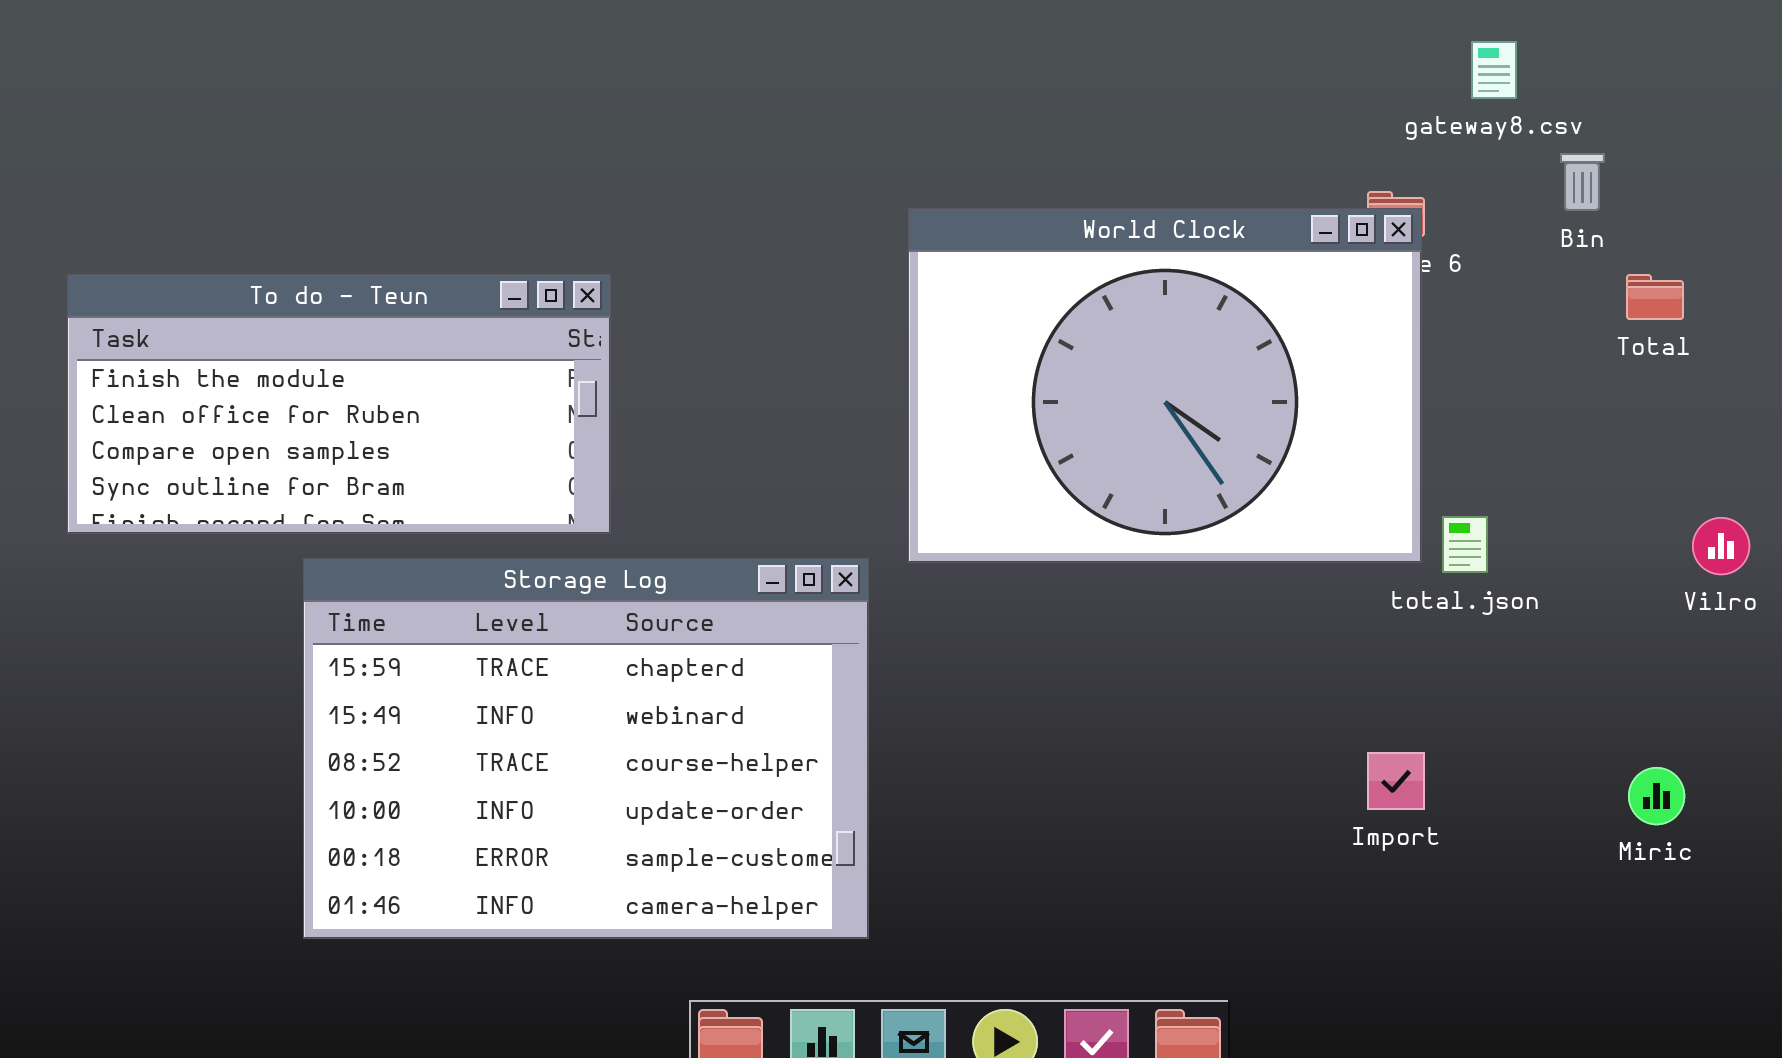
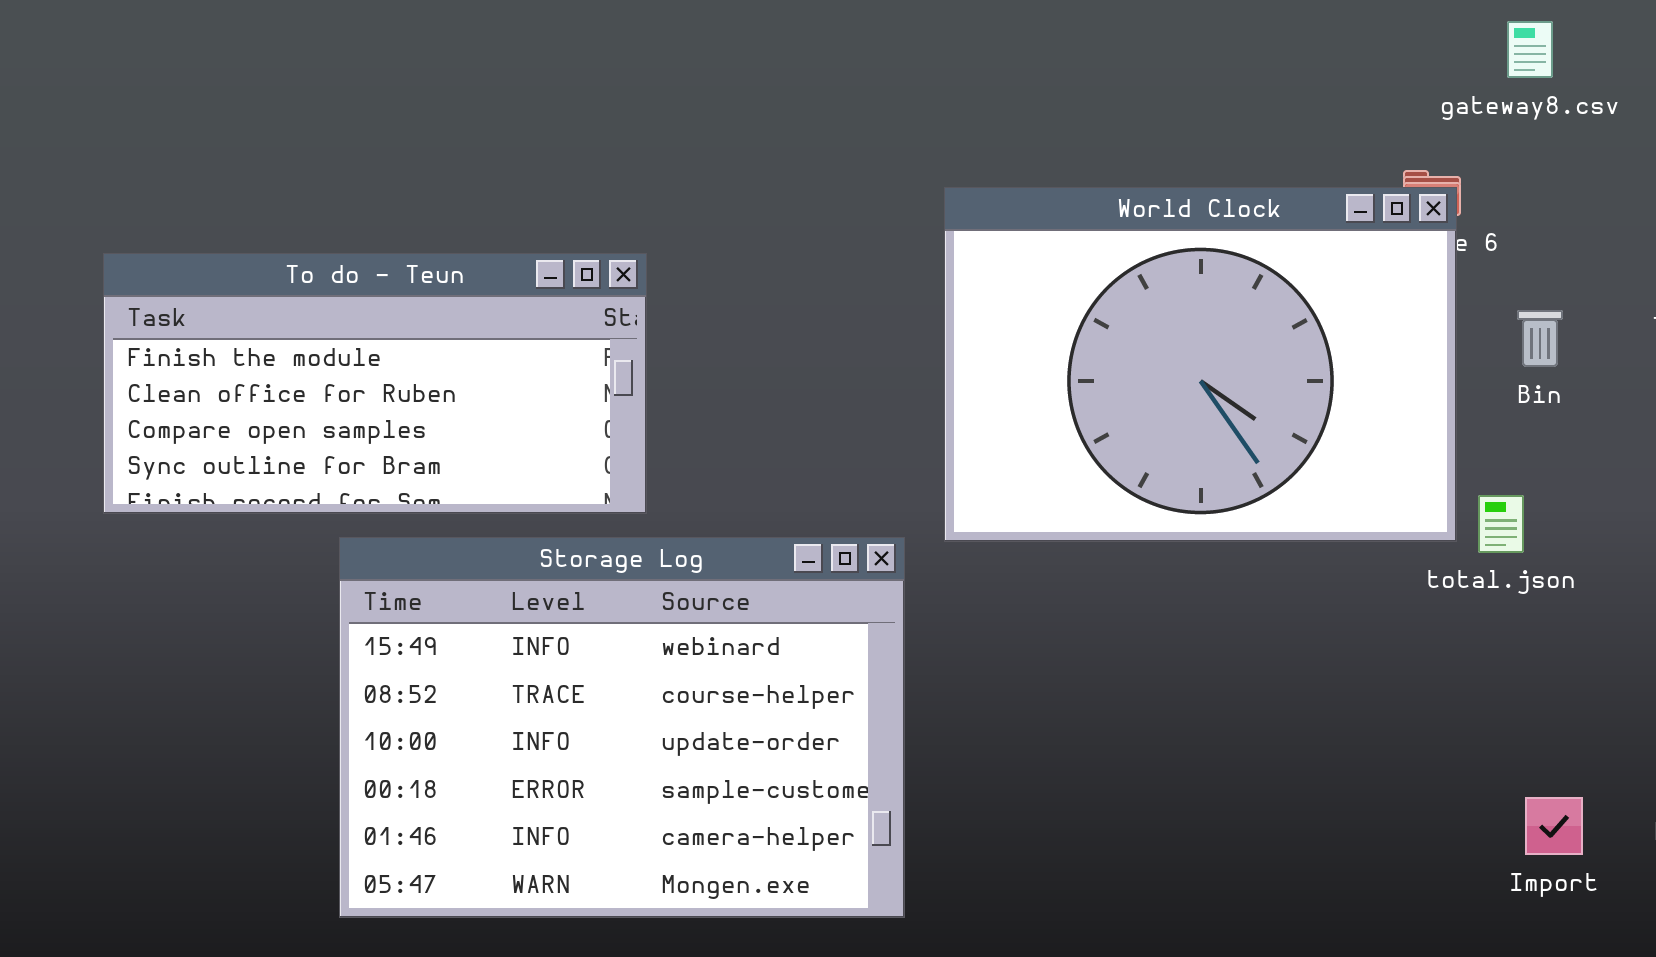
Bin: [1560,153,1605,211] -> [1517,310,1563,367], moved
Storage Log: [303,558,869,939] -> [339,537,905,918], scrolled down 1 row
Import: [1367,752,1425,810] -> [1525,797,1583,855], moved

